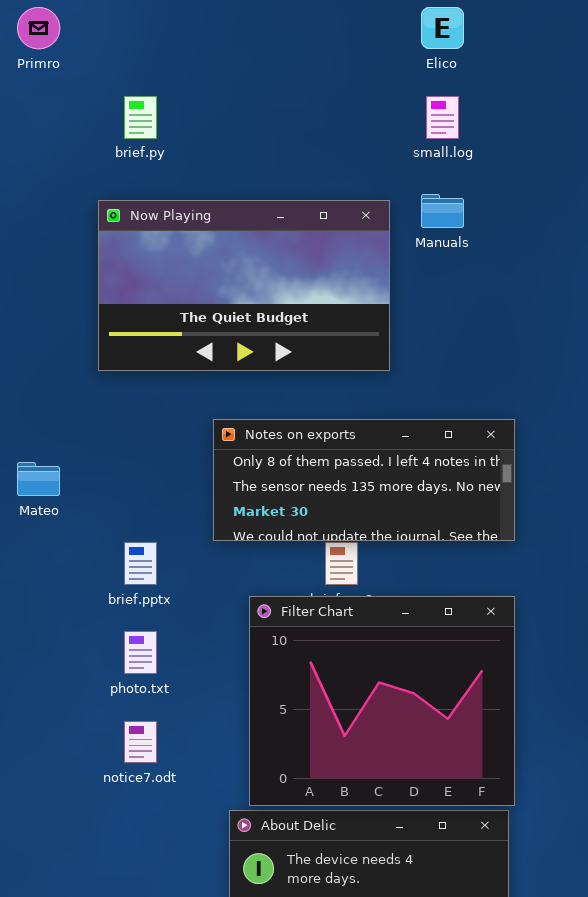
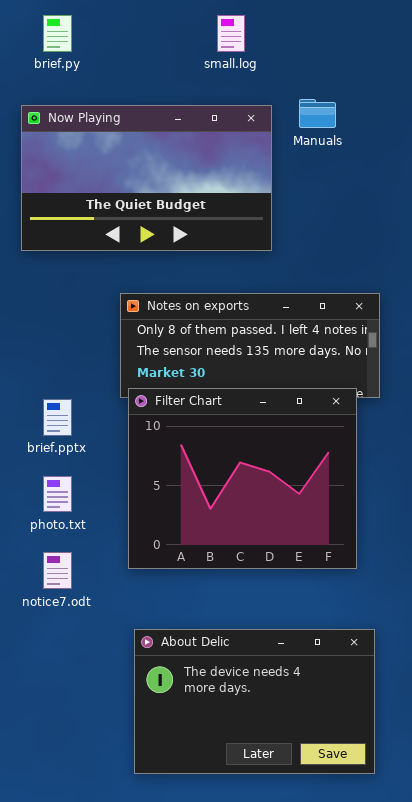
small.log: [426,96,459,139] -> [217,15,245,52], moved
Filter Chart: [249,596,515,806] -> [128,388,357,569], moved

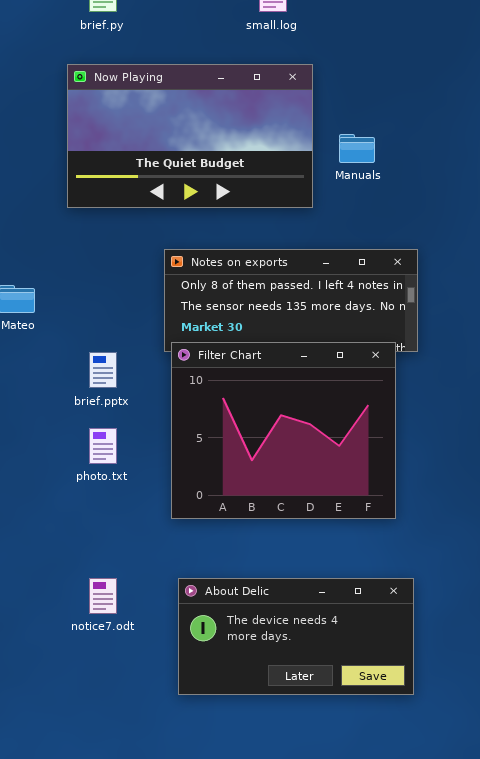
Manuals: [299,99,336,128] -> [339,134,375,163], moved
notice7.odt: [43,552,72,589] -> [89,578,117,614], moved
About Delic: [134,629,375,774] -> [178,578,414,695], resized

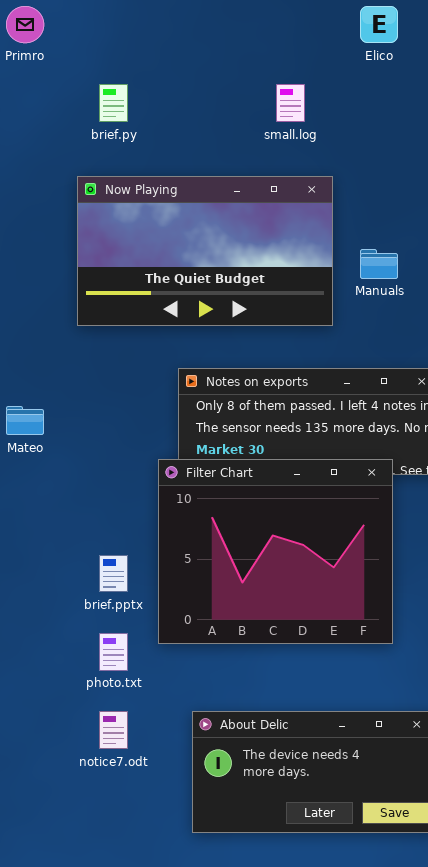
Filter Chart: [171,342,396,519] -> [158,459,393,644], moved
brief.pptx: [89,352,117,388] -> [99,555,128,592], moved
photo.txt: [89,428,117,464] -> [99,633,128,671], moved

